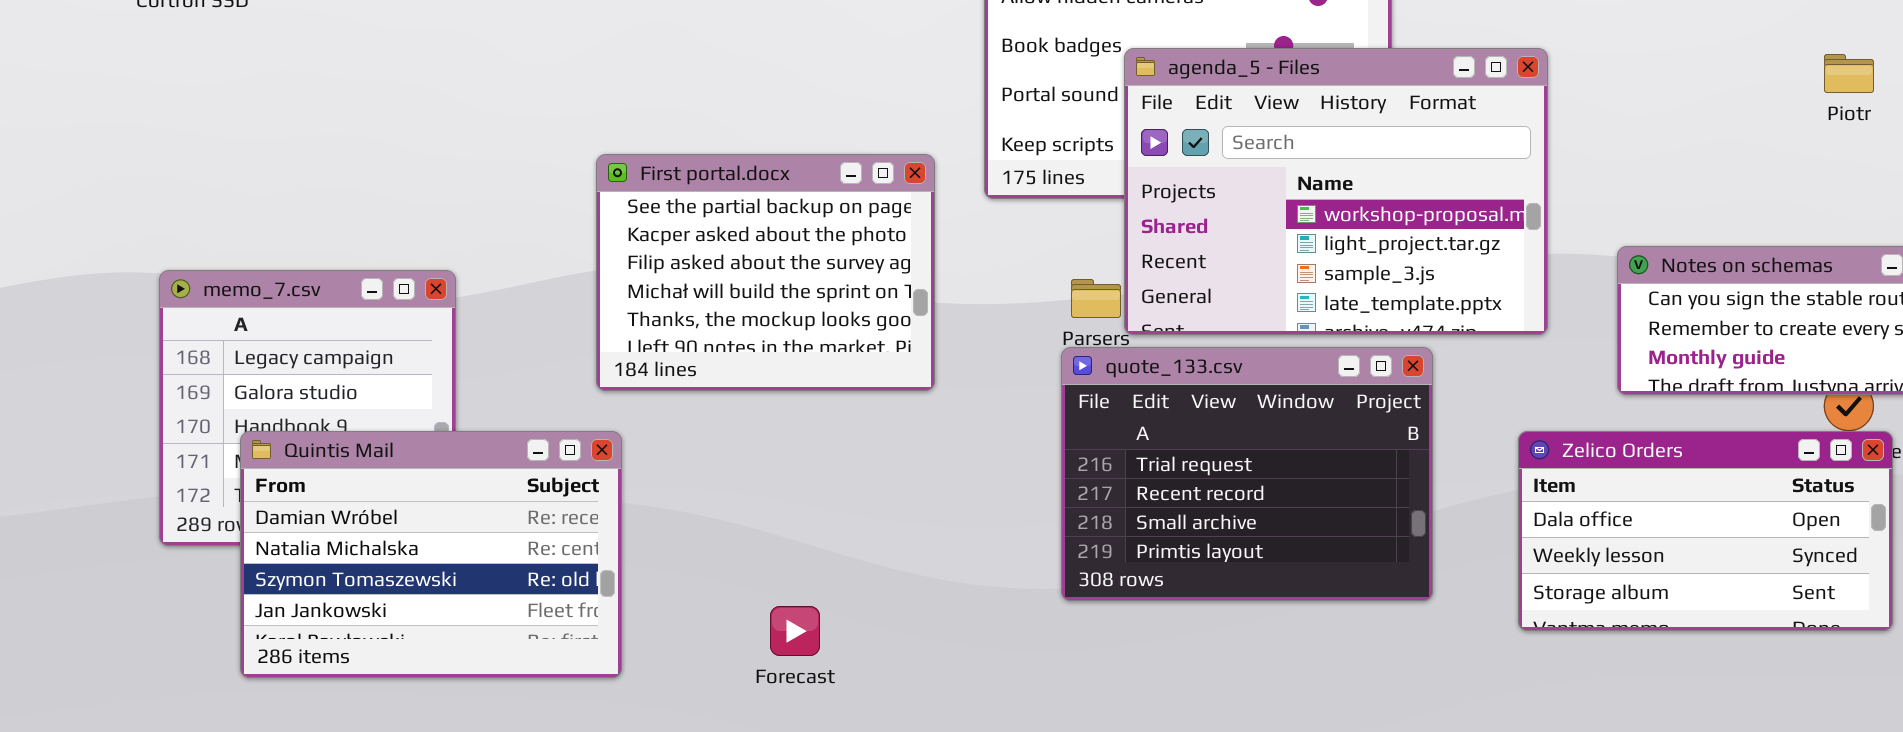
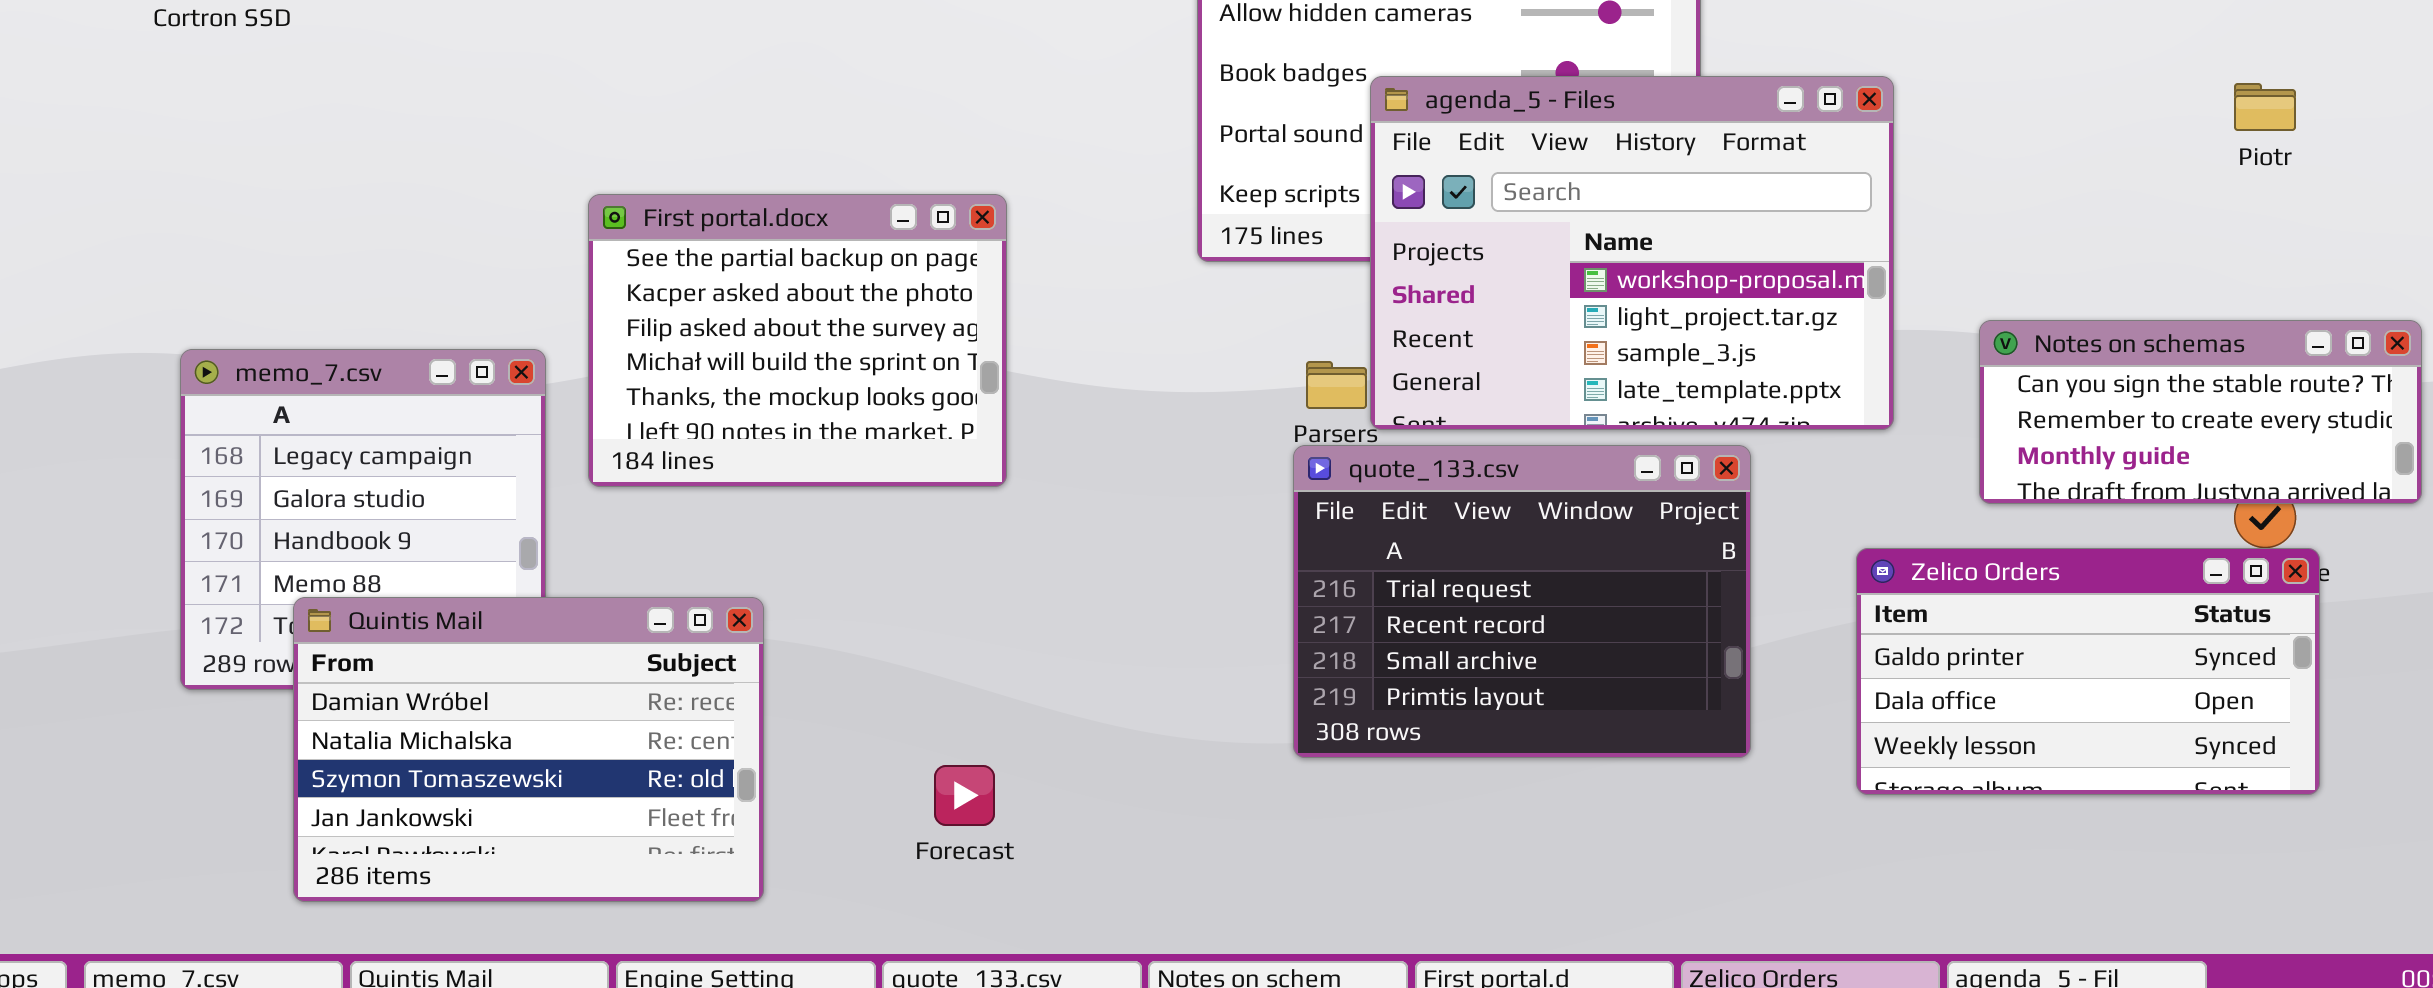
First portal.docx: [596,154,935,391] -> [588,194,1007,487], moved
Quintis Mail: [240,431,622,678] -> [293,597,764,902], moved
Zelico Orders: [1518,431,1893,631] -> [1856,548,2320,795], scrolled up 1 row

